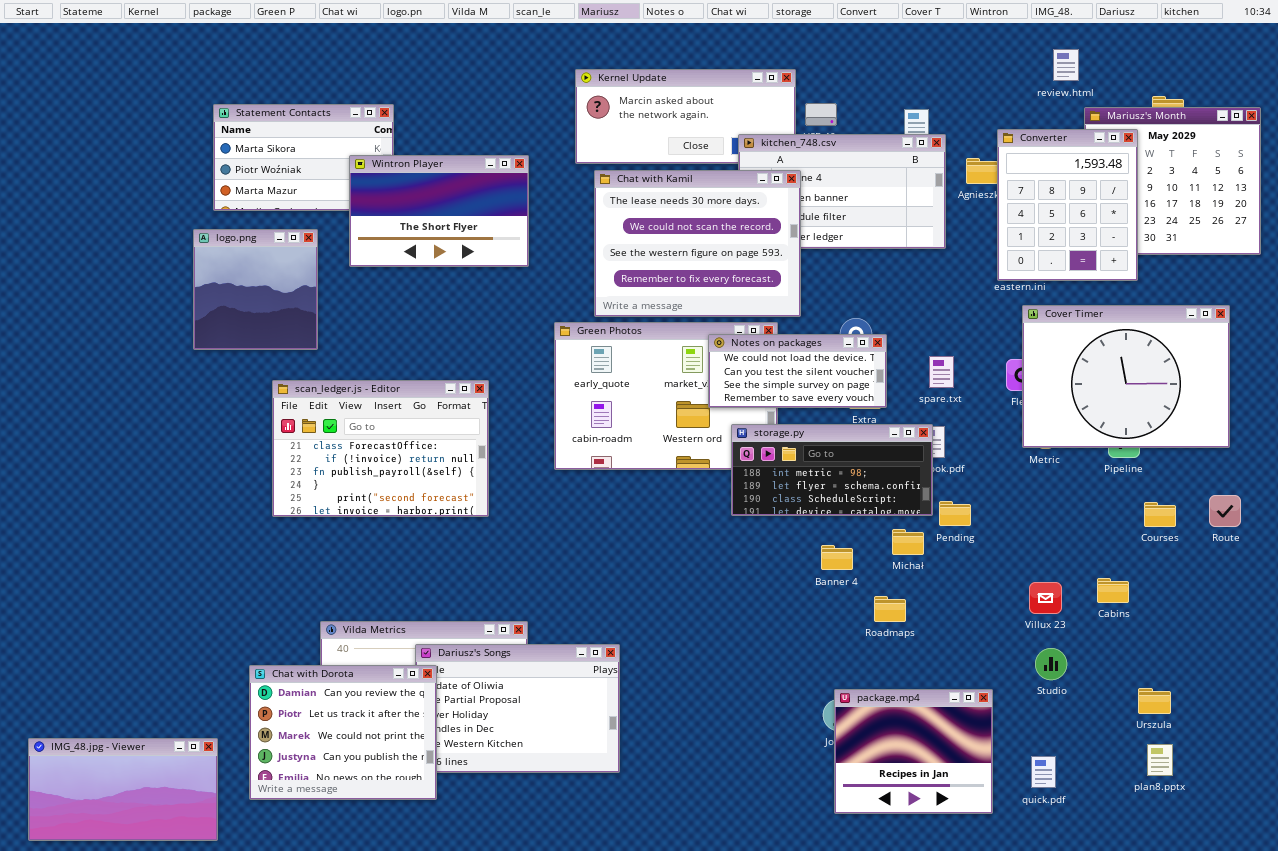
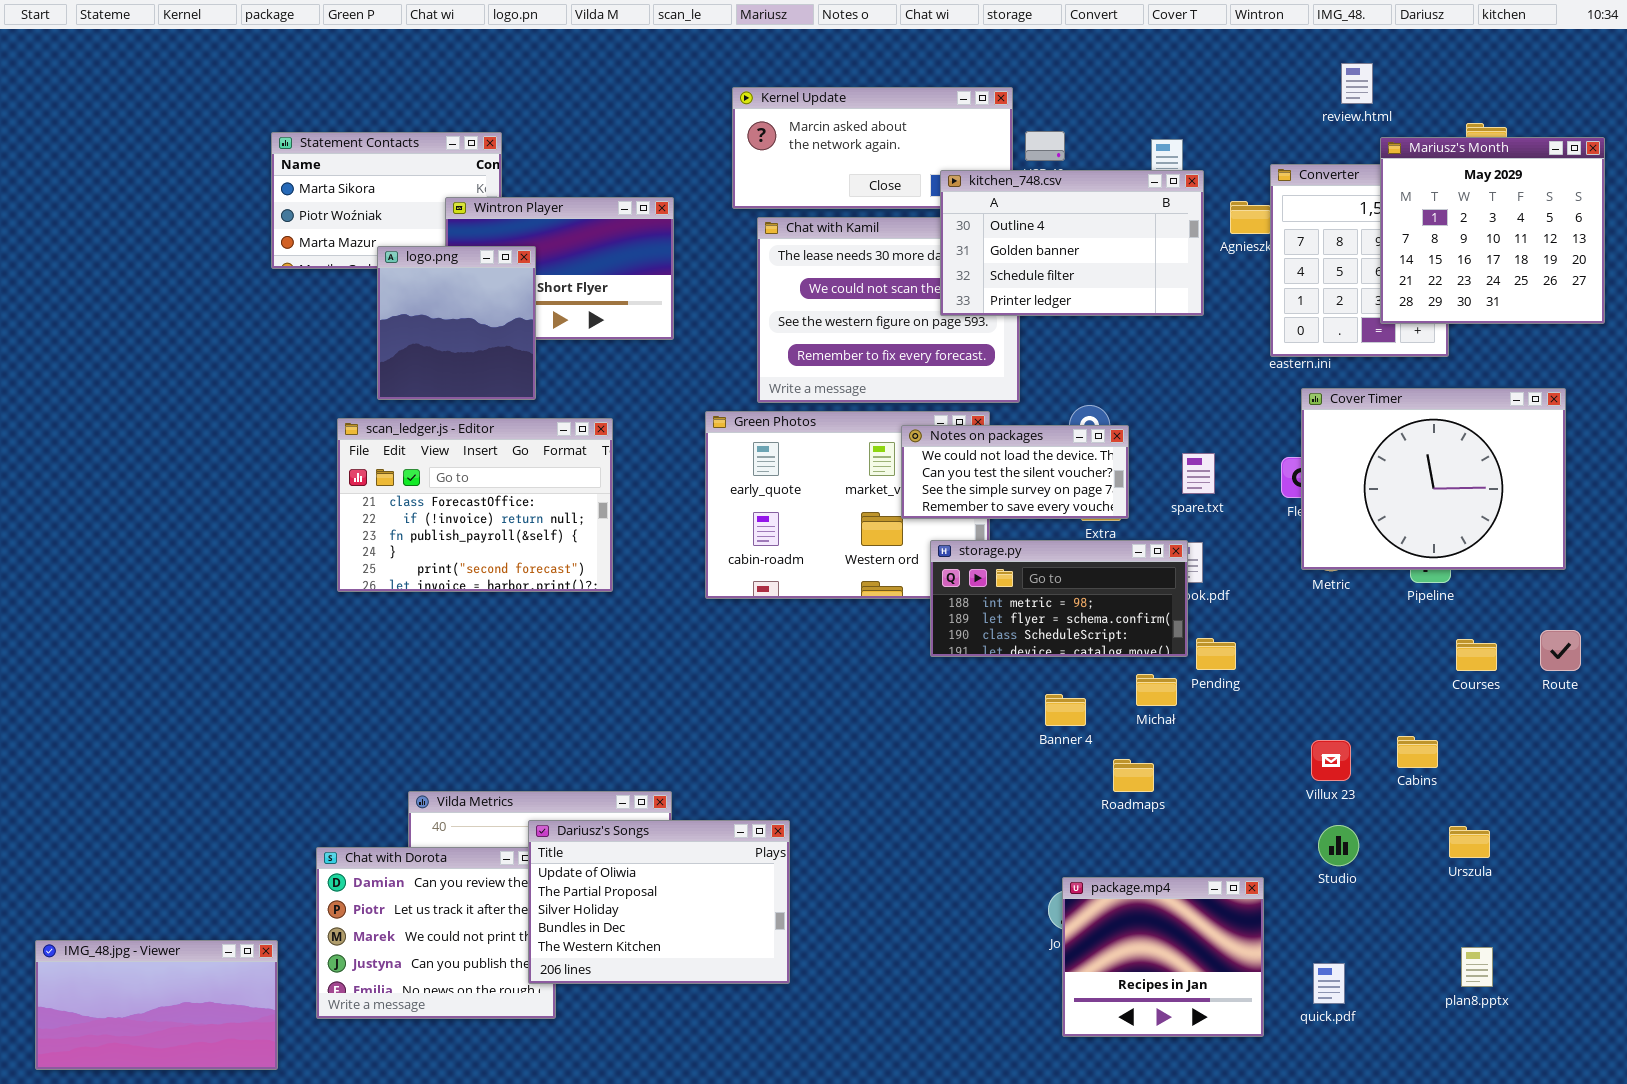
Mariusz's Month: [1084,107,1261,255] -> [1380,137,1605,324], raised
kitchen_748.csv: [738,134,946,249] -> [940,170,1204,316], raised
logo.png: [193,229,318,350] -> [377,246,536,400], moved
scan_ledger.js - Editor: [272,380,489,517] -> [337,418,613,592], moved
Dariusz's Songs: [415,644,620,773] -> [528,820,790,984], raised
Urszula: [1138,688,1171,714] -> [1449,826,1490,858], moved

